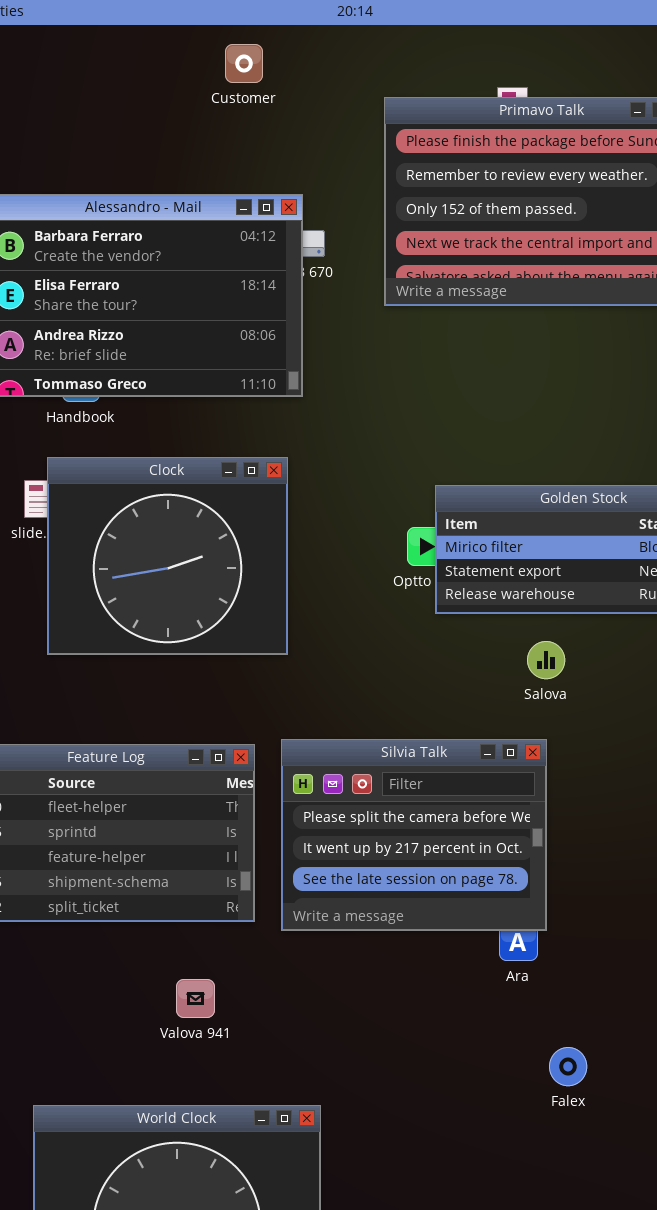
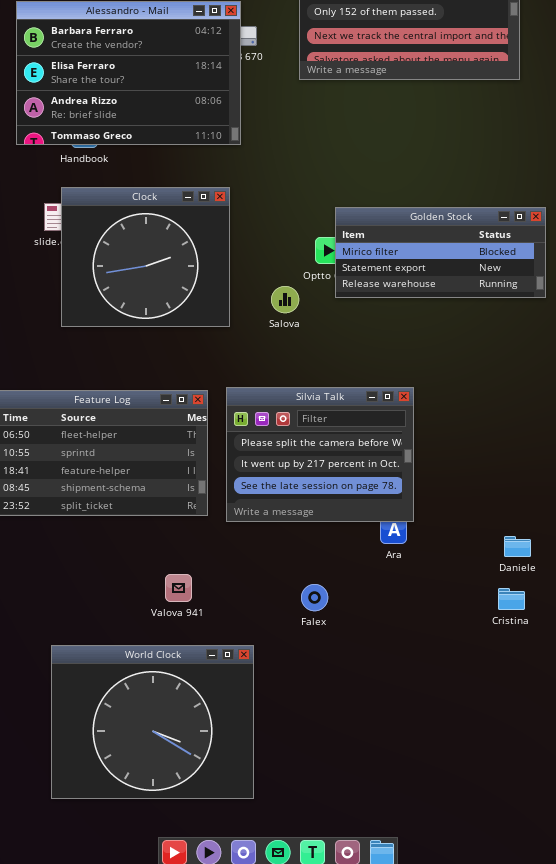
Salova: [527,641,565,679] -> [271,286,299,313], moved
Valova 941: [176,979,215,1018] -> [165,574,192,602], moved
Falex: [549,1047,587,1086] -> [301,584,328,611], moved

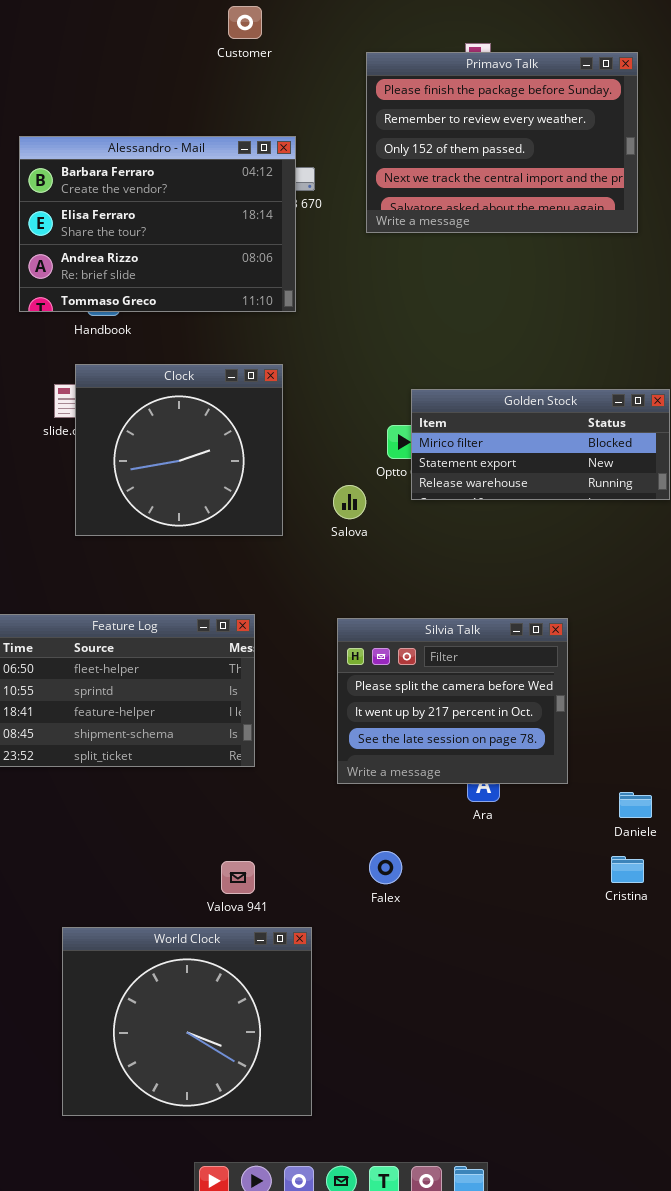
Silvia Talk: [226,387,414,522] -> [337,618,568,784], moved
Valova 941: [165,574,192,602] -> [221,861,255,894], moved

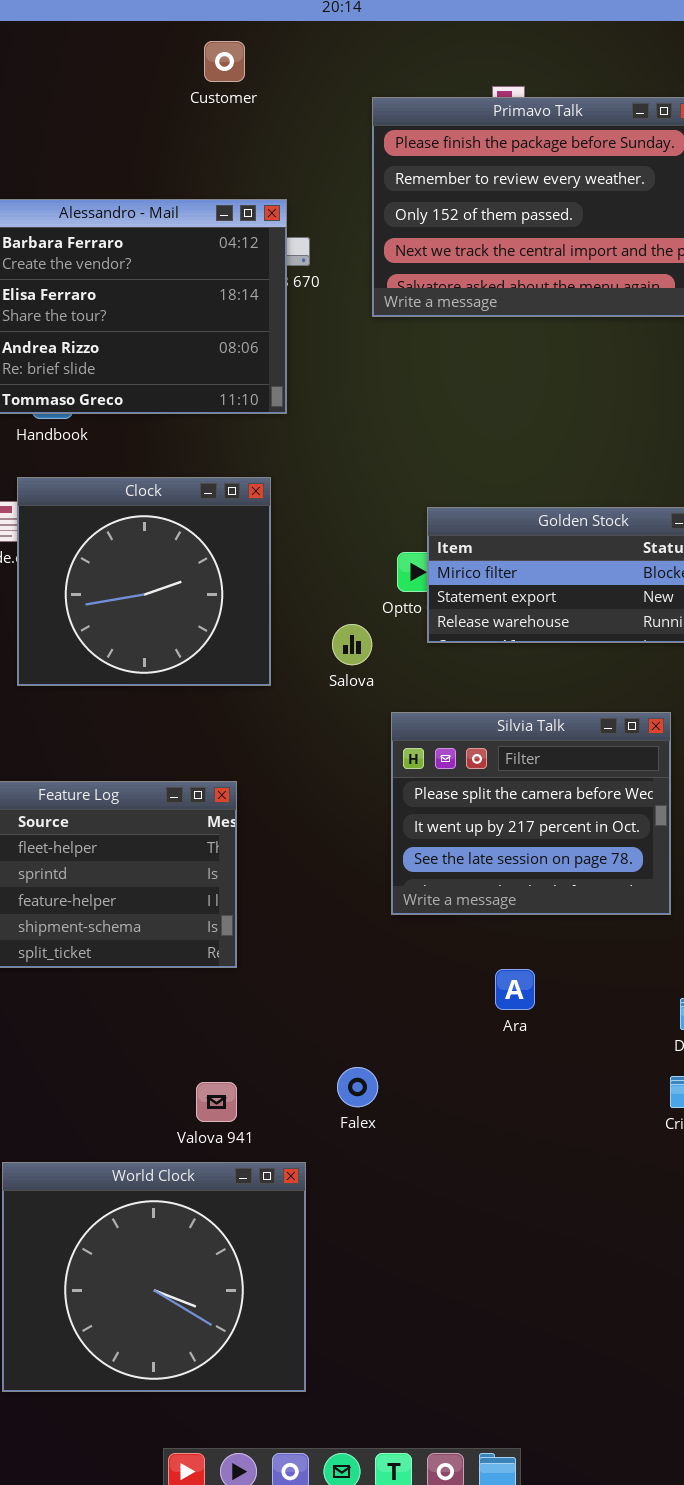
Silvia Talk: [337,618,568,784] -> [391,712,671,915], moved
Falex: [369,851,402,884] -> [337,1067,378,1107], moved

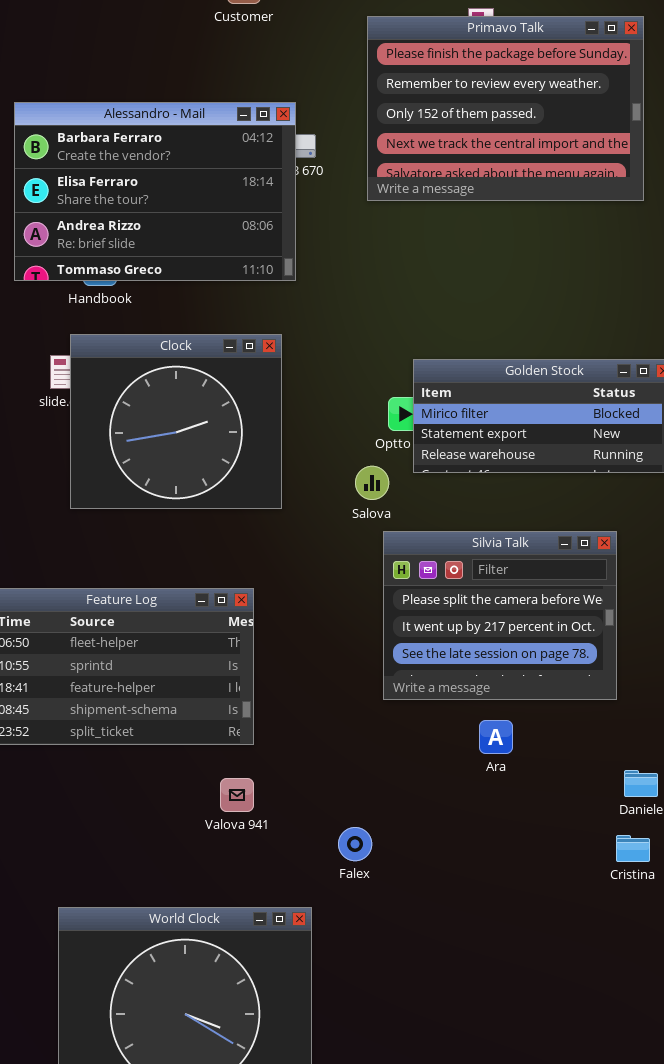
Salova: [332,624,372,665] -> [355,466,389,500], moved
Ara: [495,969,535,1010] -> [479,720,513,754], moved
Valova 941: [196,1082,237,1122] -> [220,778,254,812], moved

